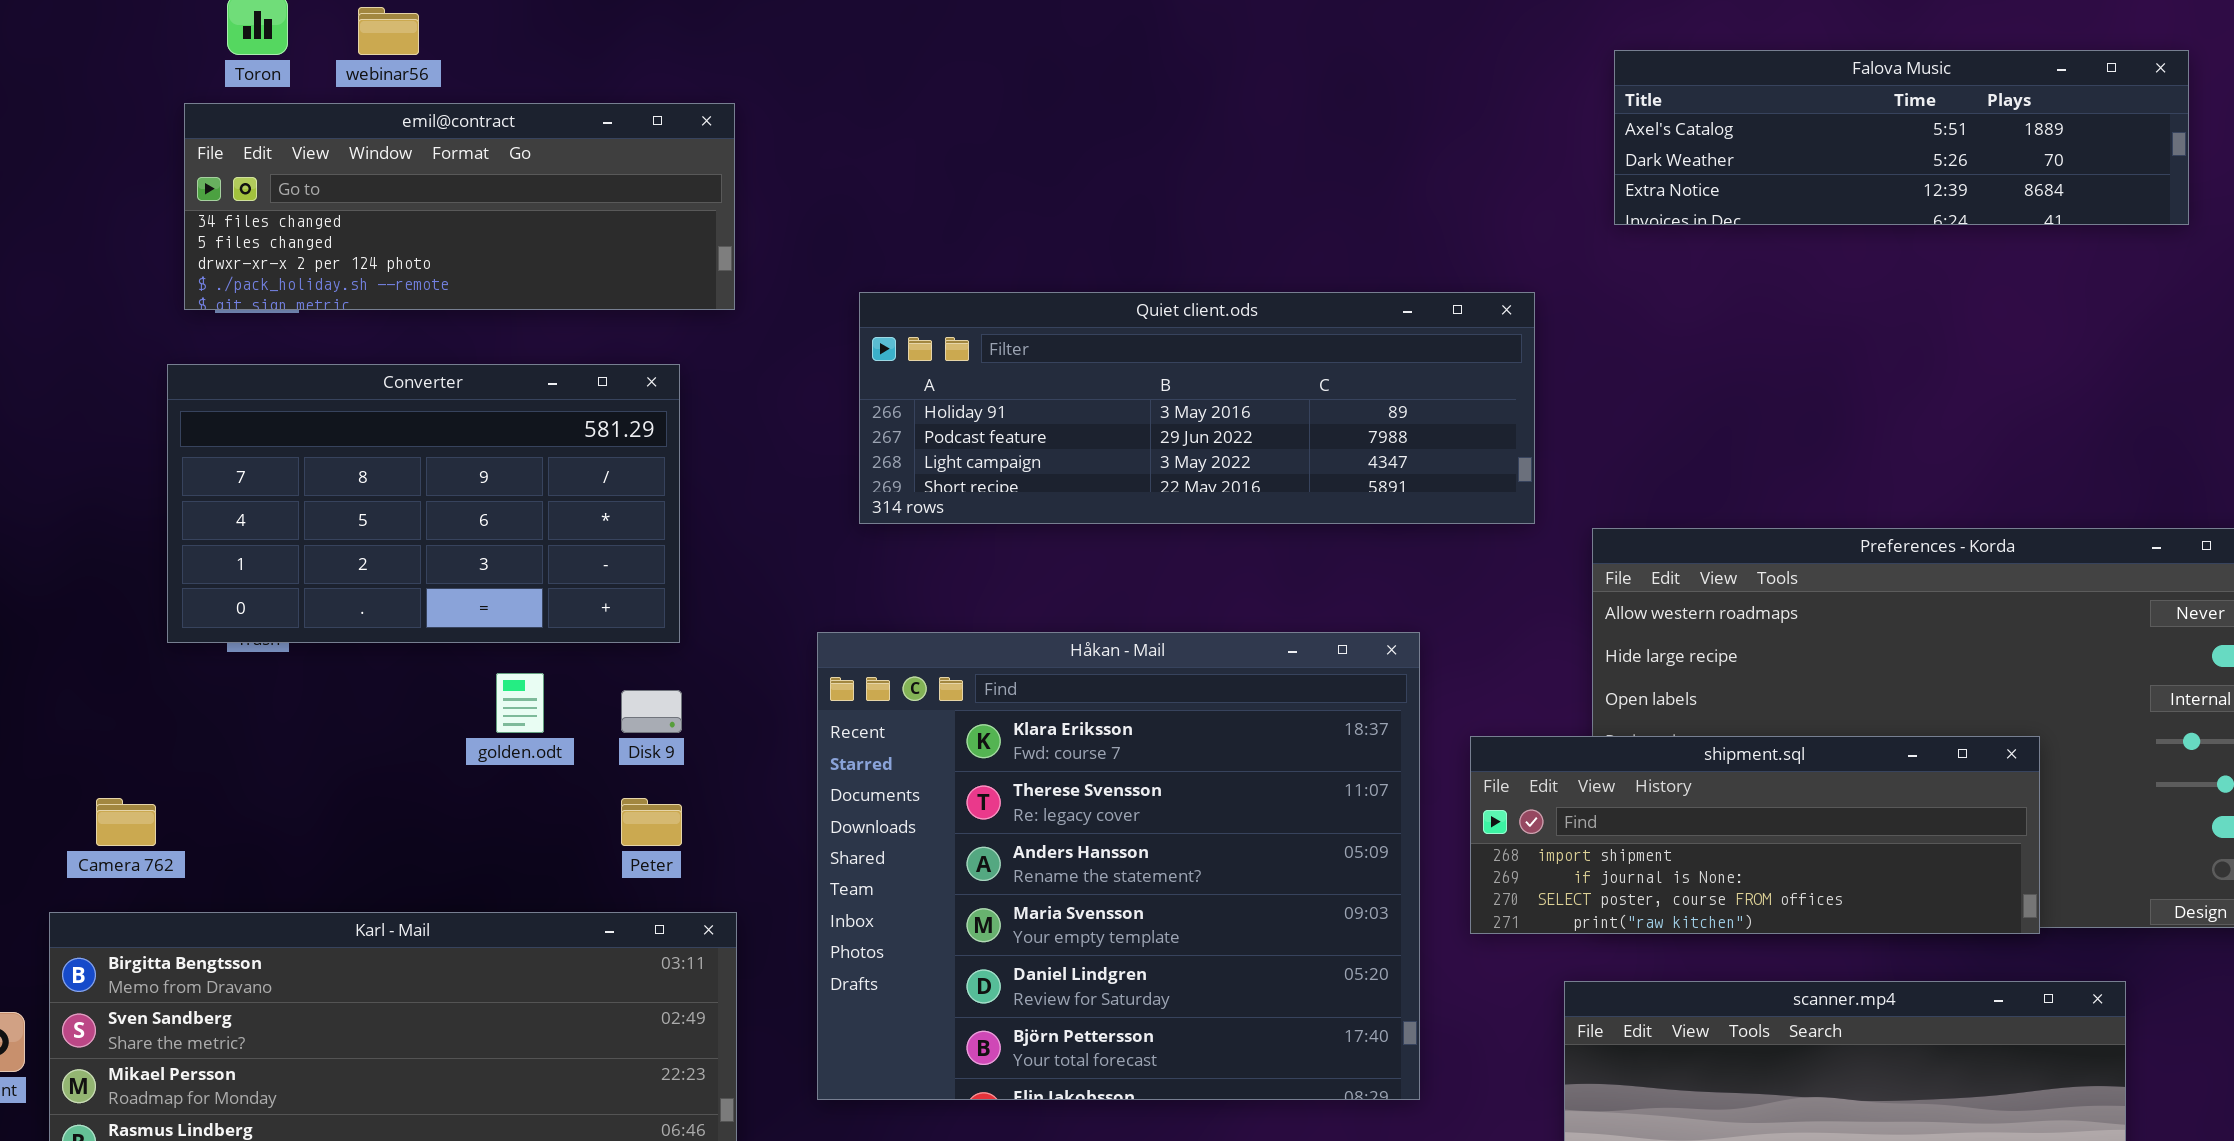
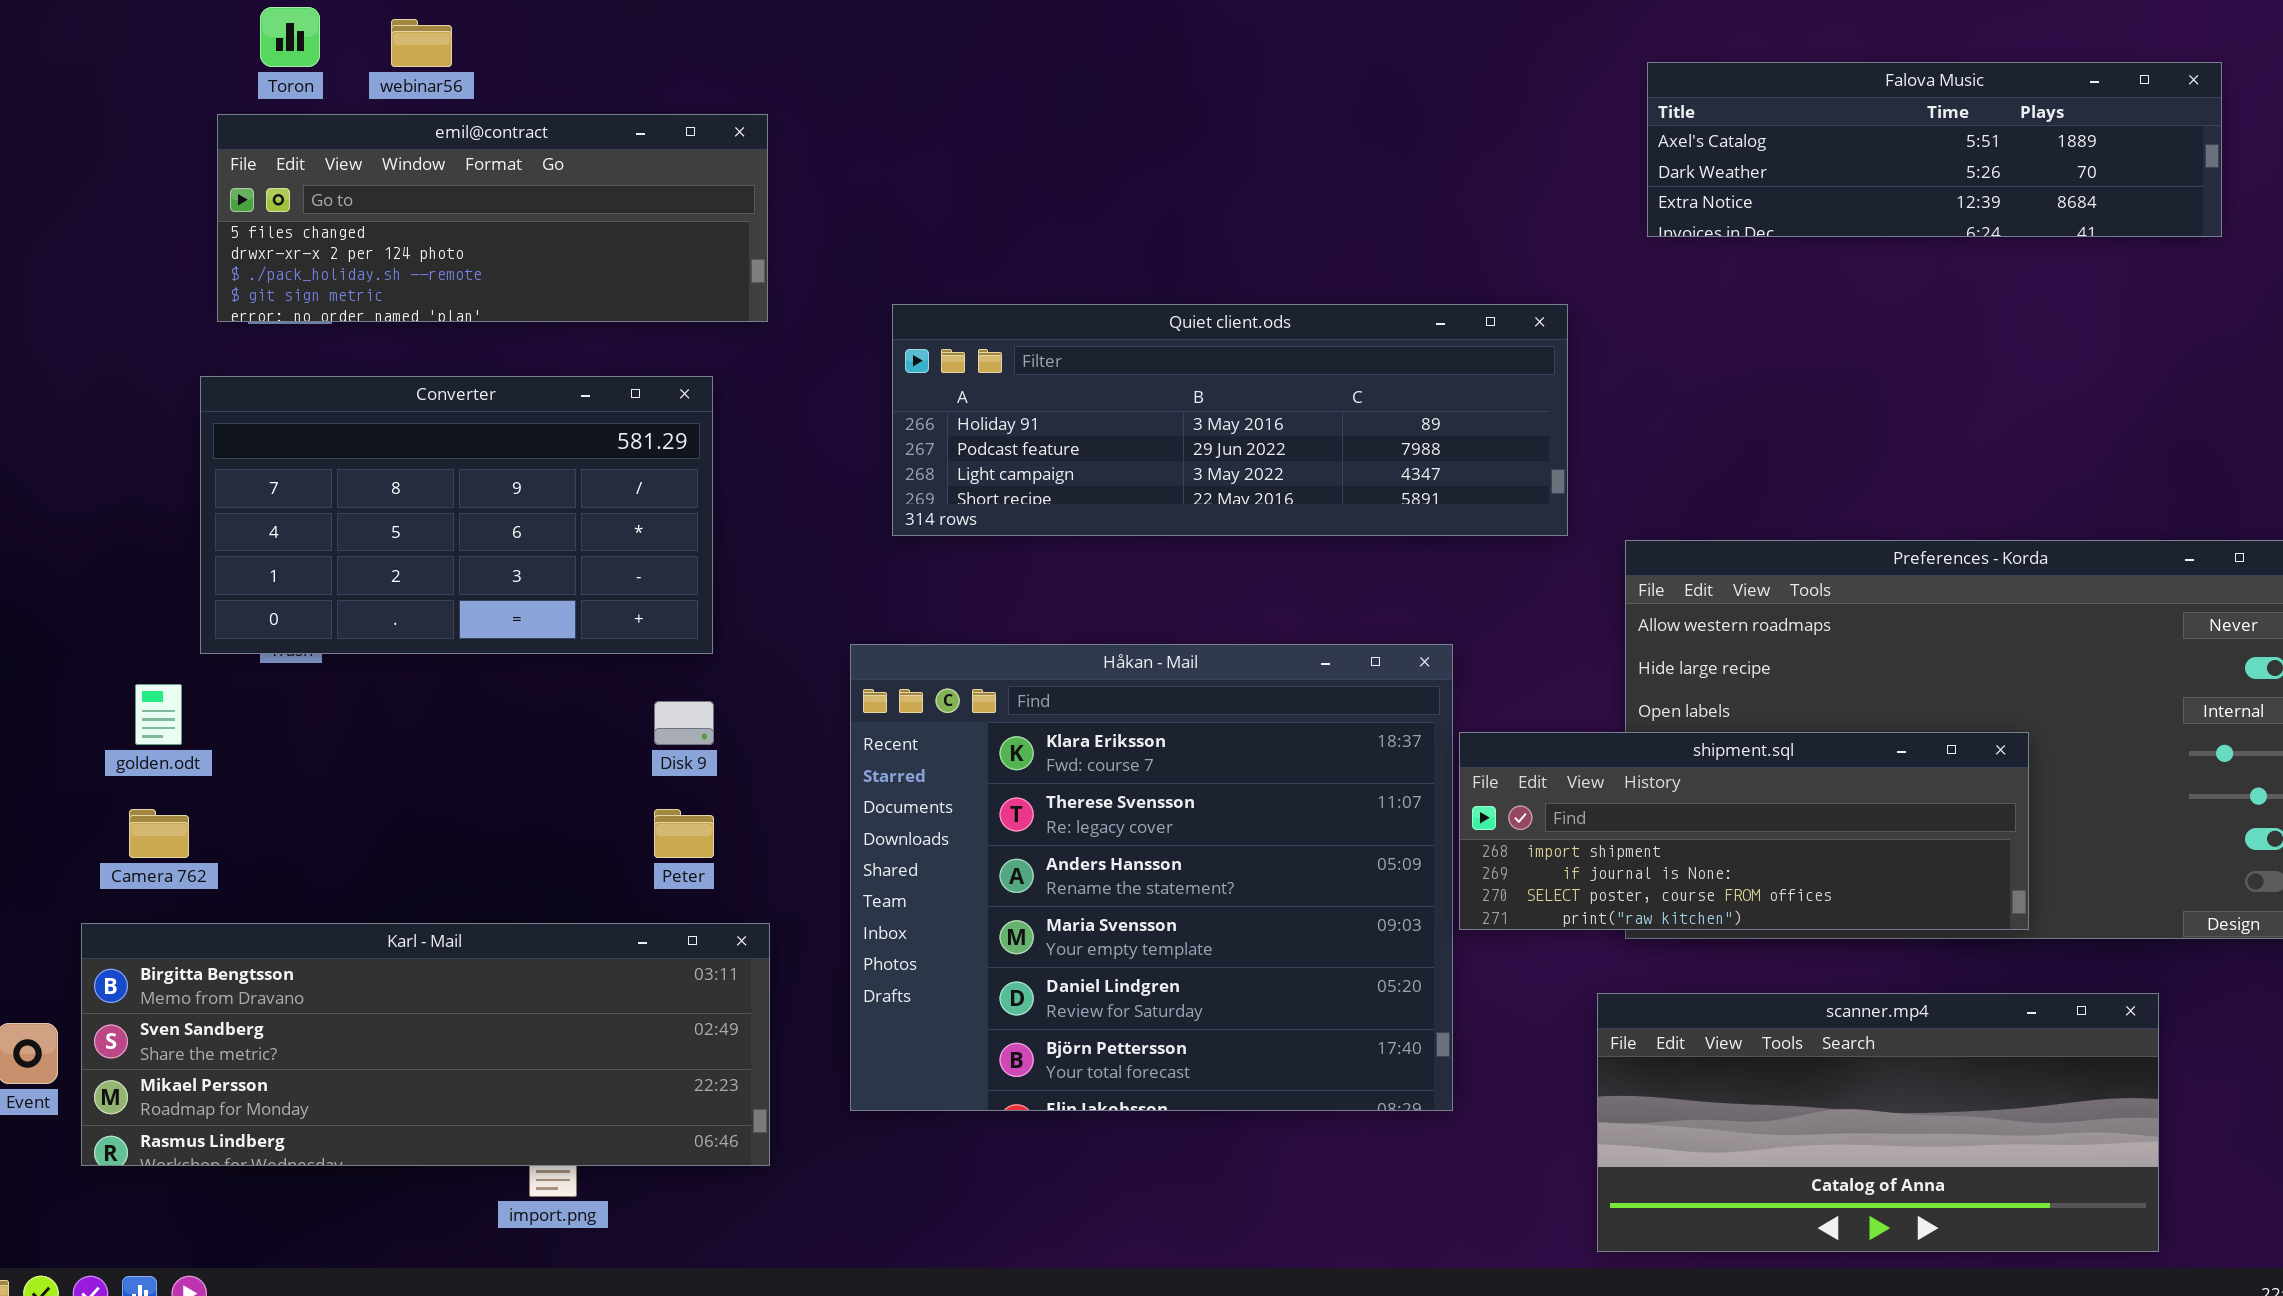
emil@contract: [184,103,735,310] -> [217,114,768,322], scrolled down 1 row
golden.odt: [496,673,544,733] -> [135,684,182,745], moved
shipment.sql: [1470,736,2040,934] -> [1459,732,2029,930], moved

